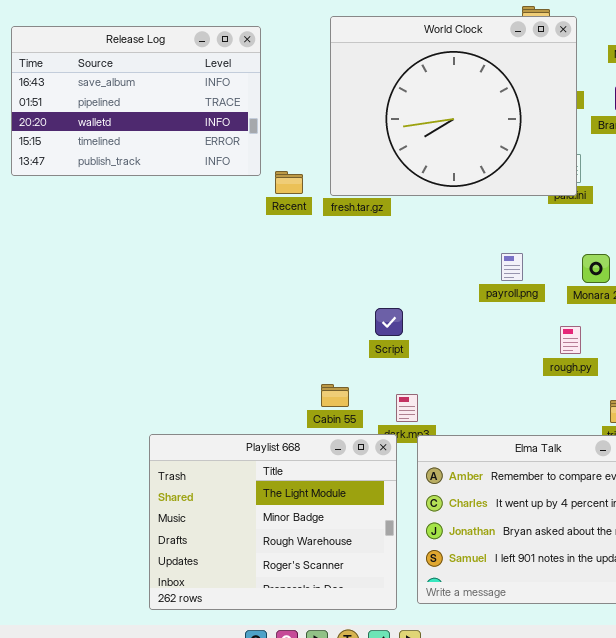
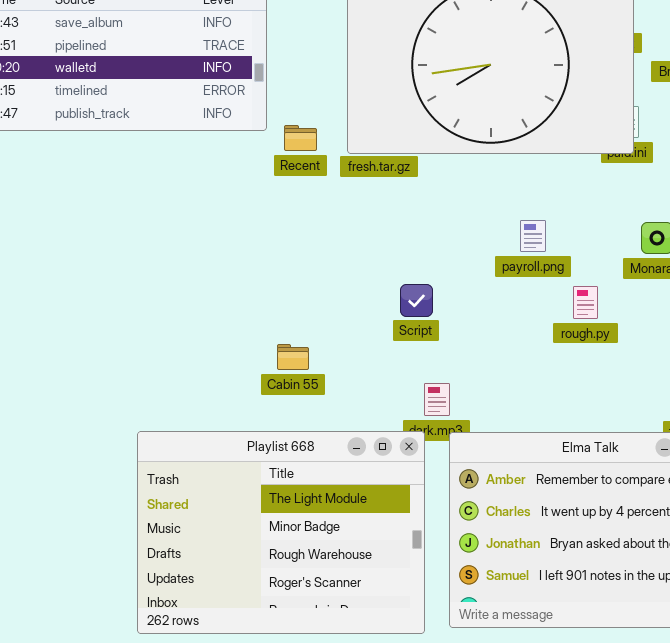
payroll.png: [501,253,523,281] -> [520,220,546,252], moved
rough.py: [560,326,581,354] -> [573,286,598,319], moved
Cabin 55: [321,384,349,407] -> [277,344,309,370], moved

